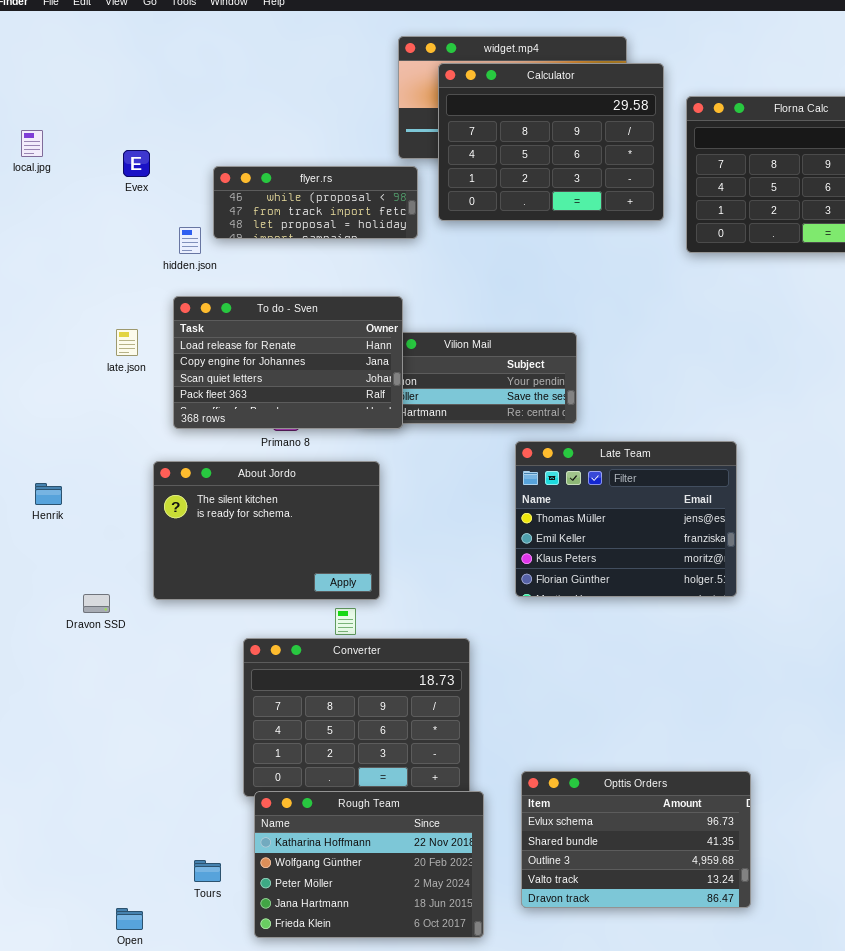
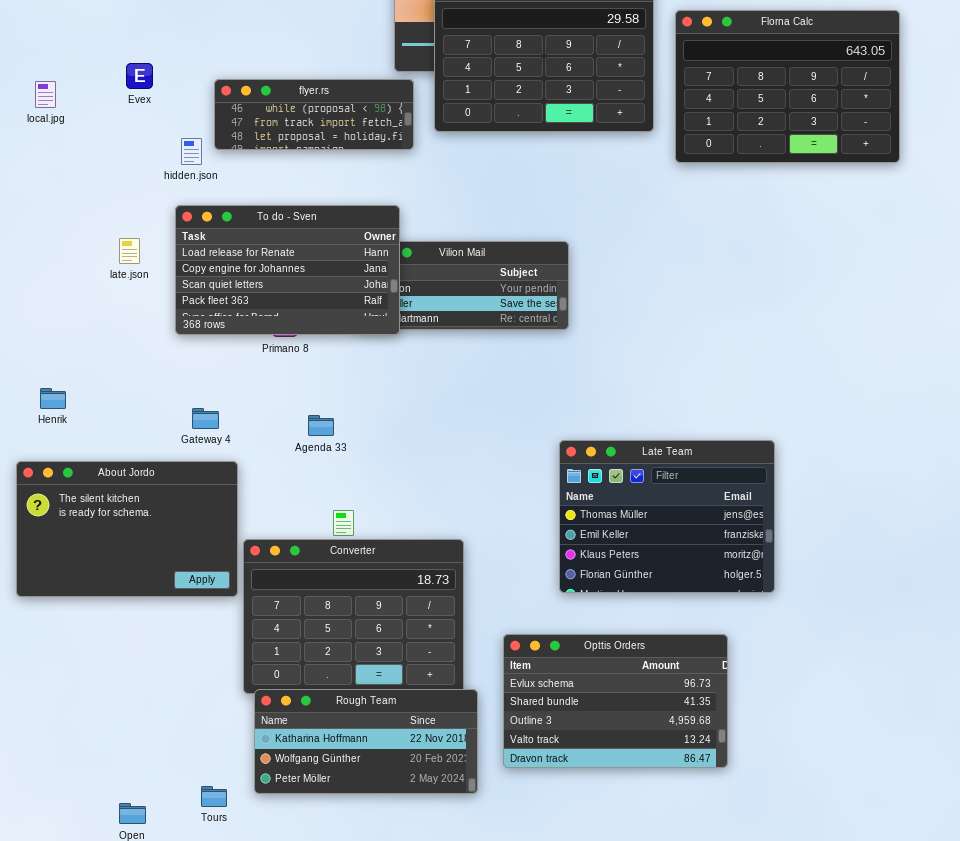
local.jpg: [21,130,43,157] -> [35,81,56,108], moved
Late Team: [515,441,737,597] -> [559,440,775,593], moved
About Jordo: [153,461,380,600] -> [16,461,238,597], moved
Opttis Orders: [521,771,751,908] -> [503,634,728,768], moved
Rough Team: [254,791,484,938] -> [254,689,478,794], resized
Tours: [194,860,221,882] -> [201,786,227,807], moved

